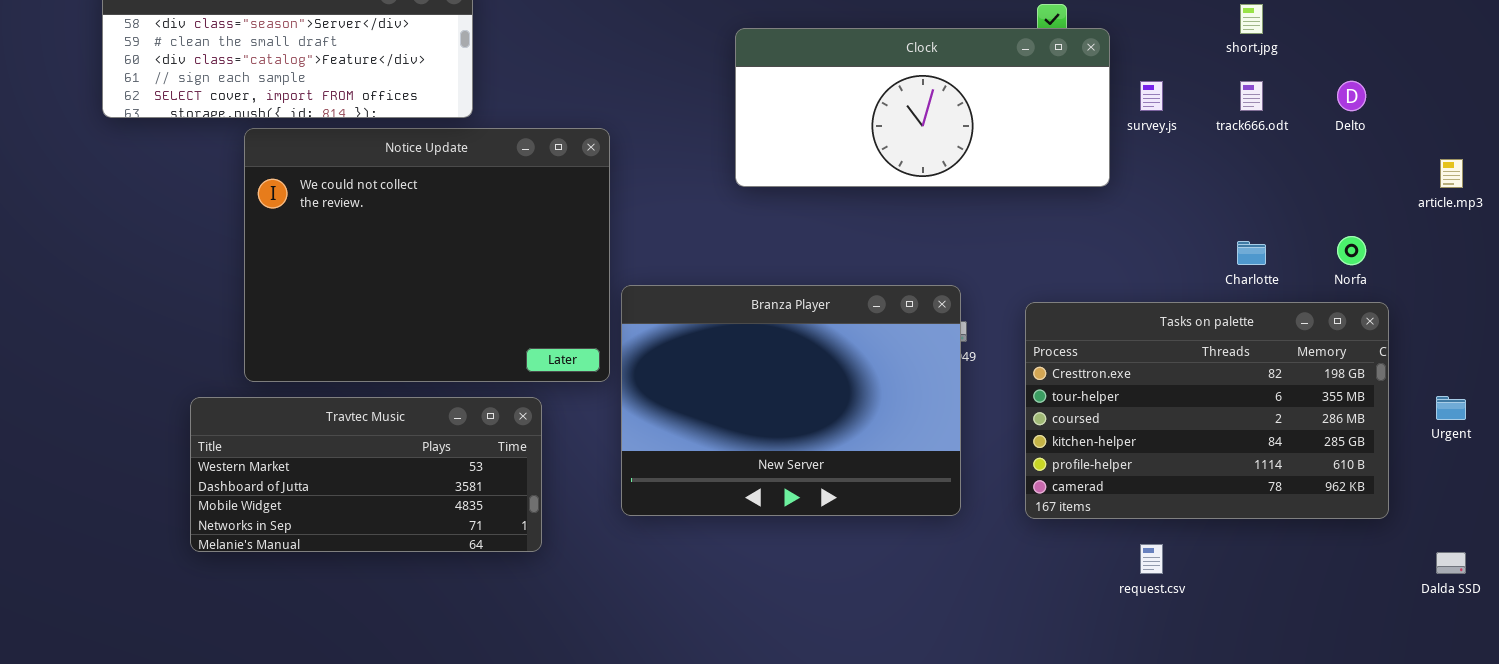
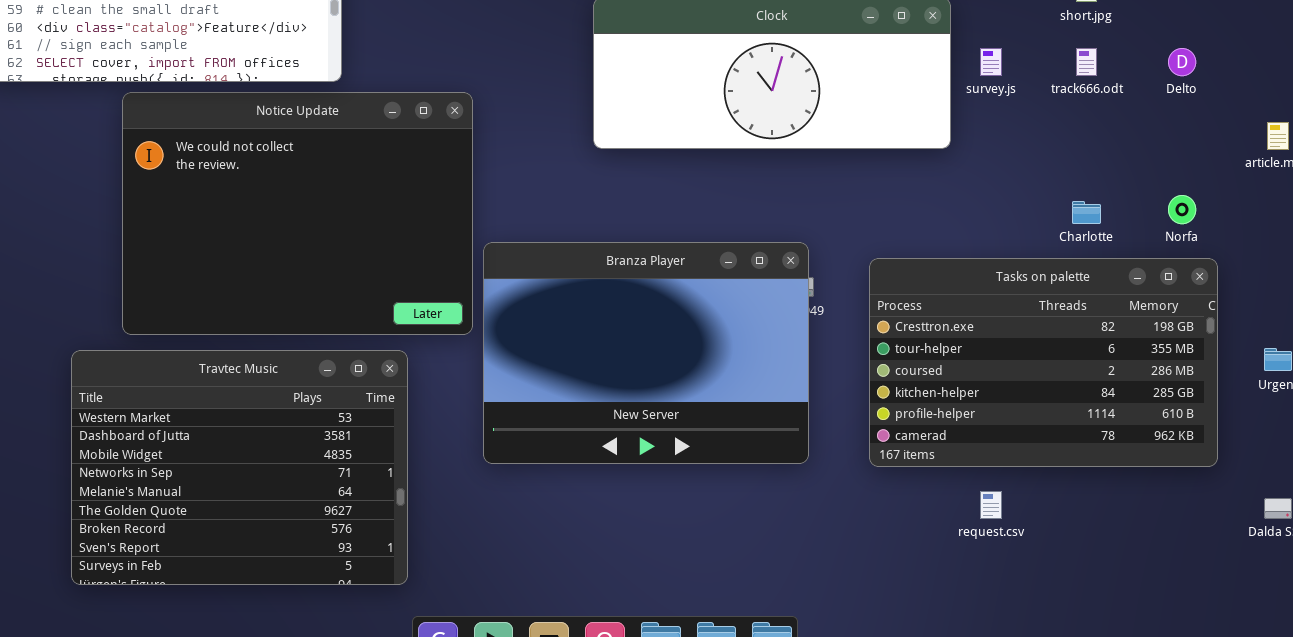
Travtec Music: [190,397,542,552] -> [71,350,408,585], resized

